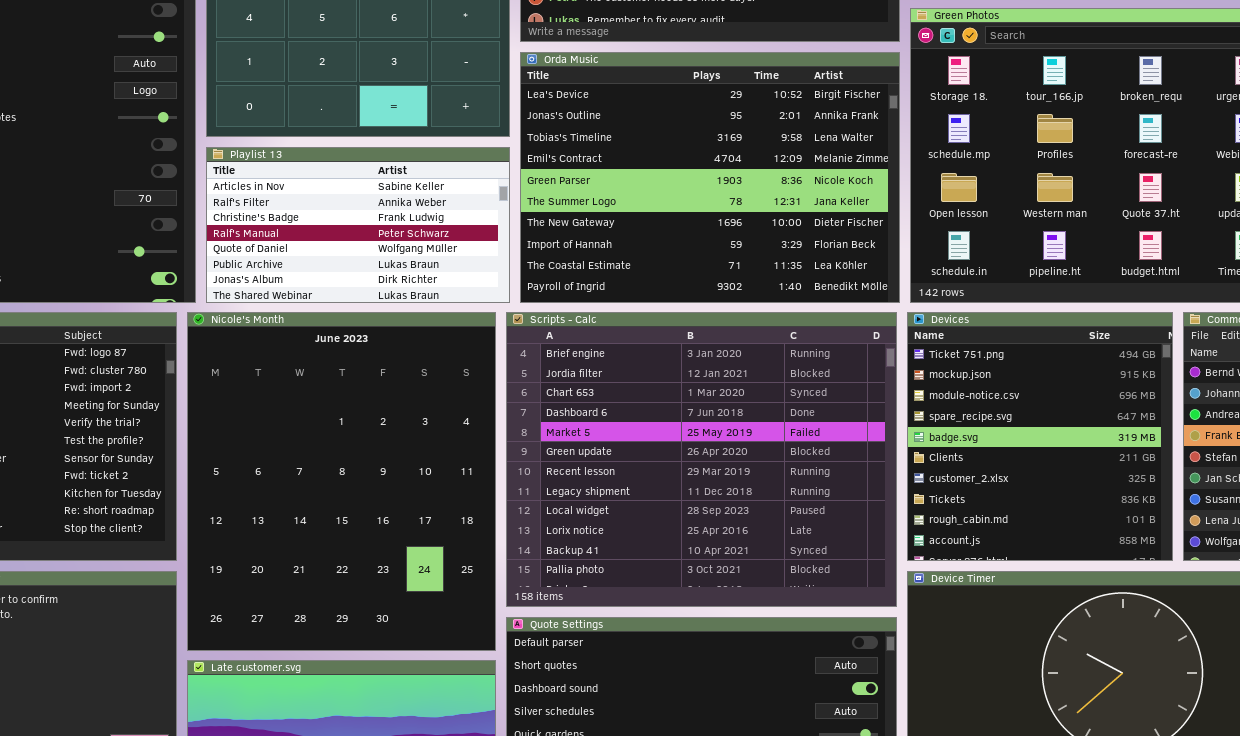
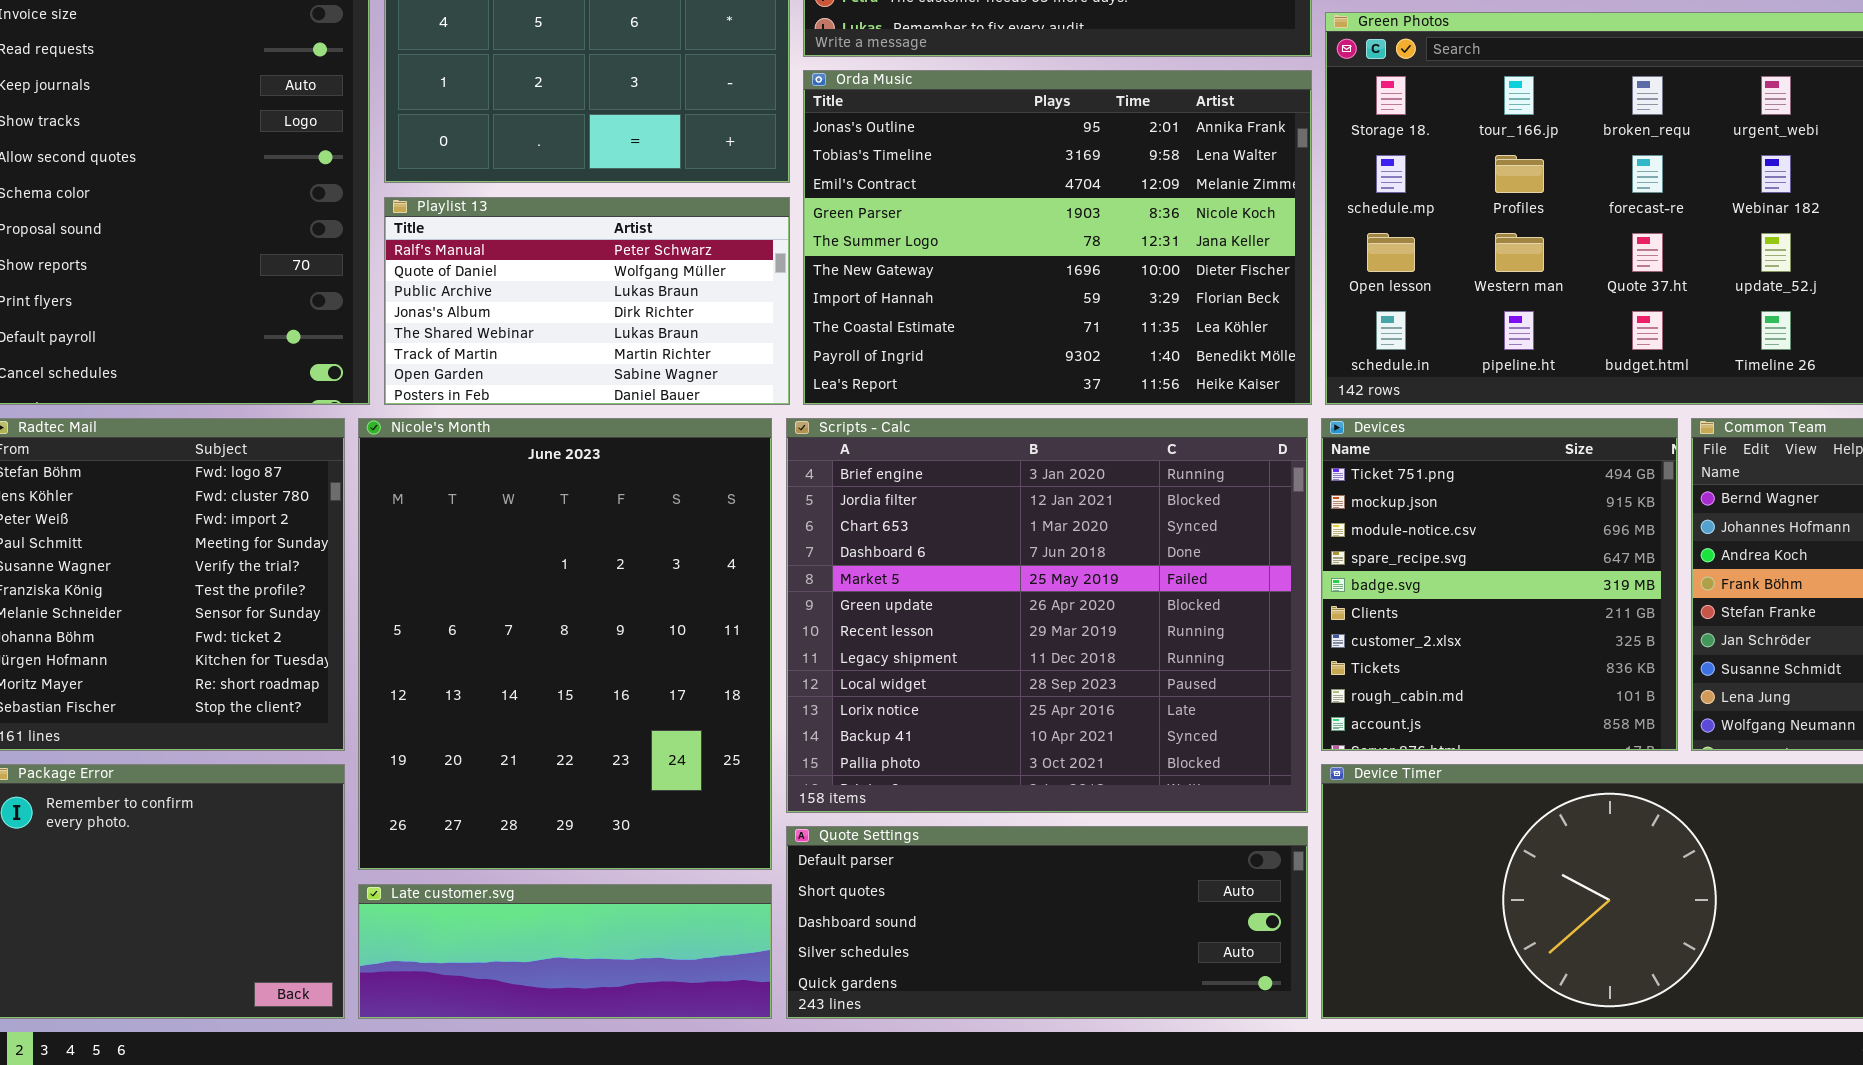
Orda Music: [520,52,900,303] -> [803,70,1312,405], scrolled down 1 row
Playlist 13: [206,147,510,303] -> [384,197,790,405], scrolled down 3 rows

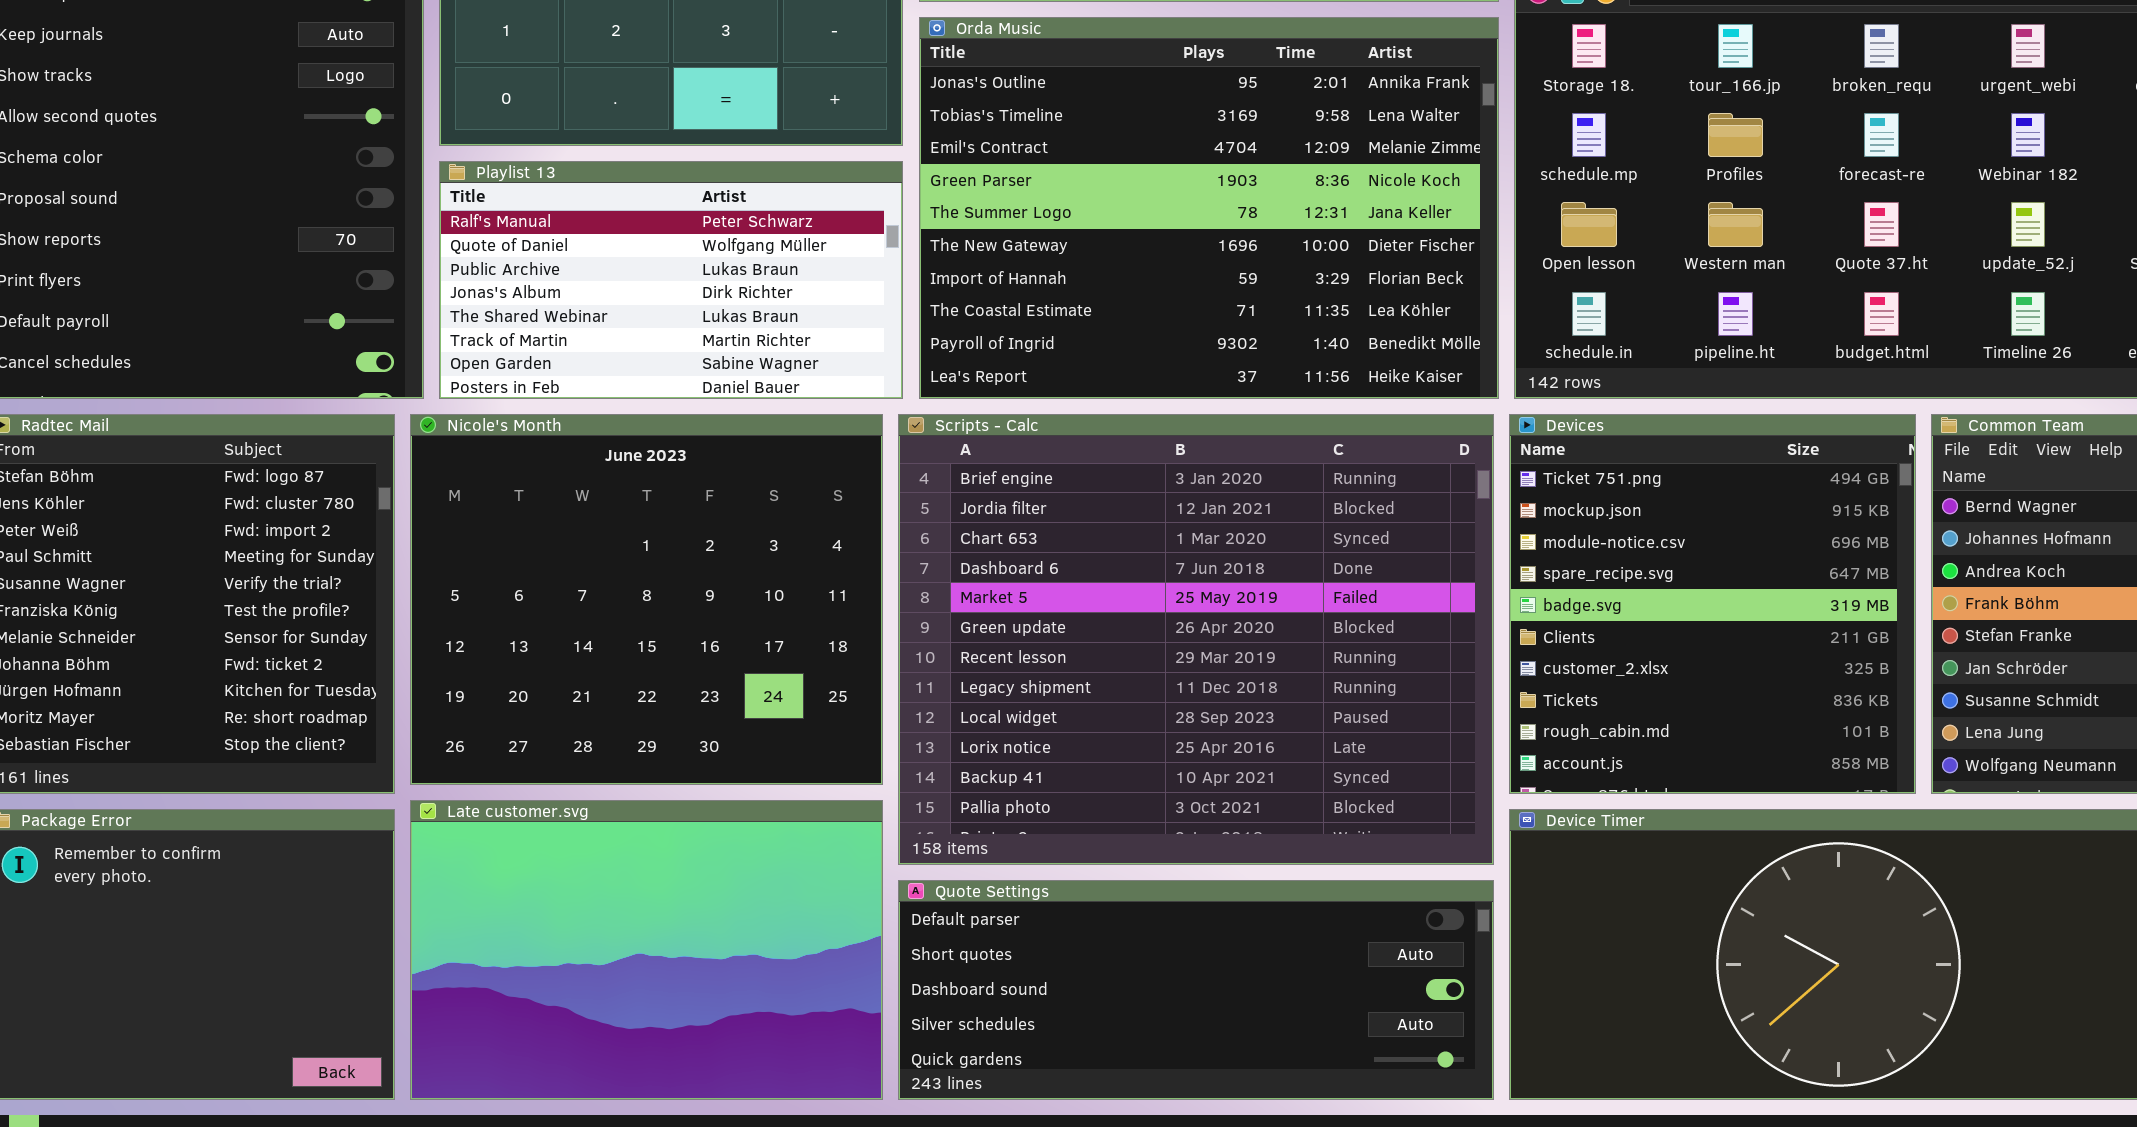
Nicole's Month: [358,418,772,870] -> [410,414,883,785], resized
Late customer.svg: [358,884,772,1019] -> [410,800,883,1100], resized

